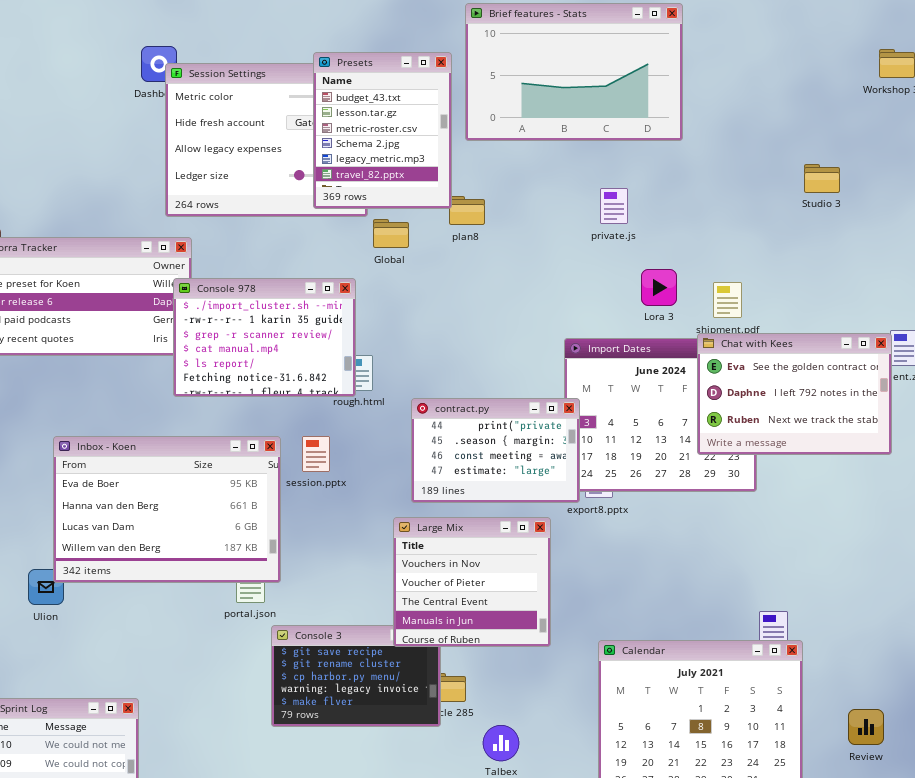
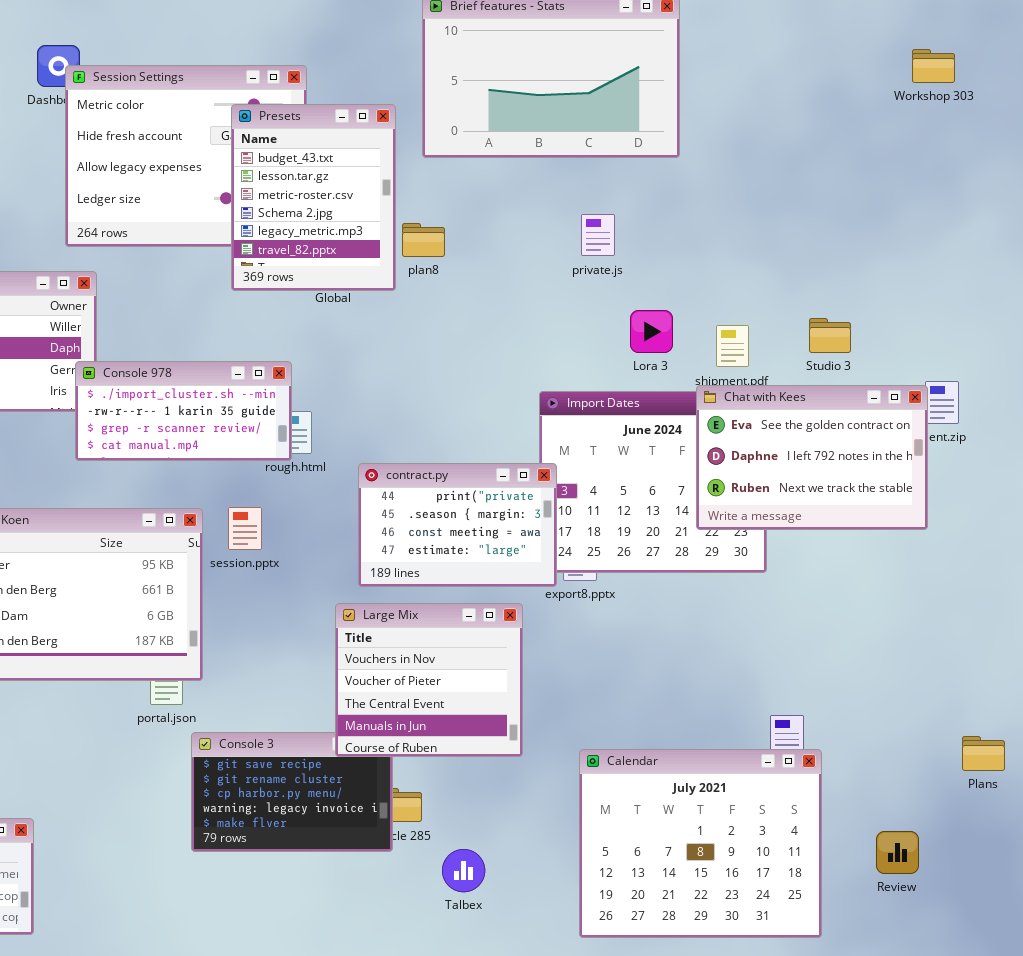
Presets: [313,52,452,209] -> [231,104,396,291], moved
Studio 3: [804,164,840,193] -> [809,318,851,353], moved
Console 978: [173,278,356,397] -> [75,361,292,461], resized

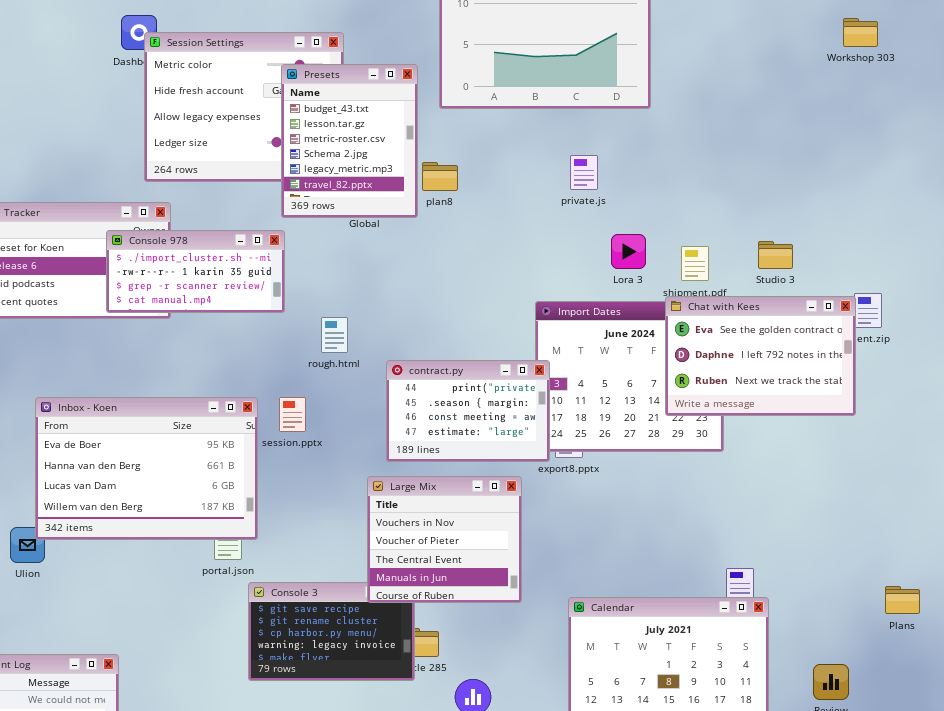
Console 978: [75,361,292,461] -> [106,230,285,313], moved

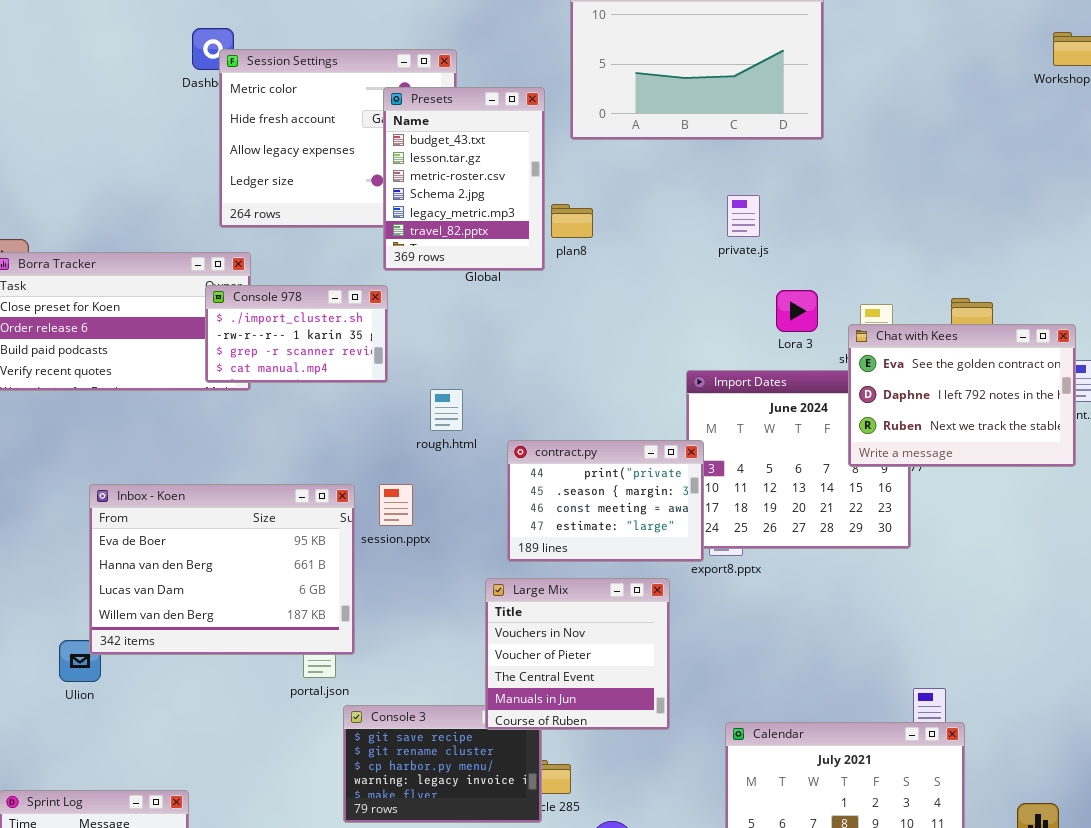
Console 978: [106,230,285,313] -> [205,285,388,383], resized
Chat with Kees: [665,296,856,416] -> [848,324,1076,467], moved

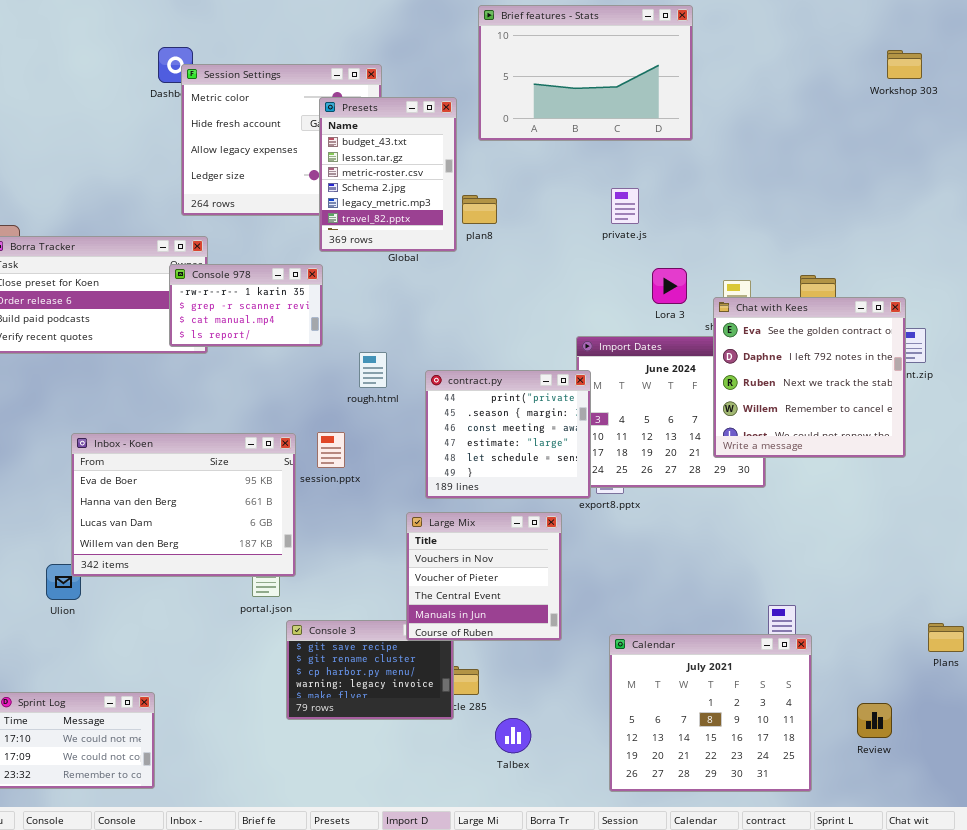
Console 978: [205,285,388,383] -> [169,264,323,347], scrolled down 1 row
Chat with Kees: [848,324,1076,467] -> [713,297,906,458], resized
contract.py: [507,440,704,562] -> [425,370,591,499], resized

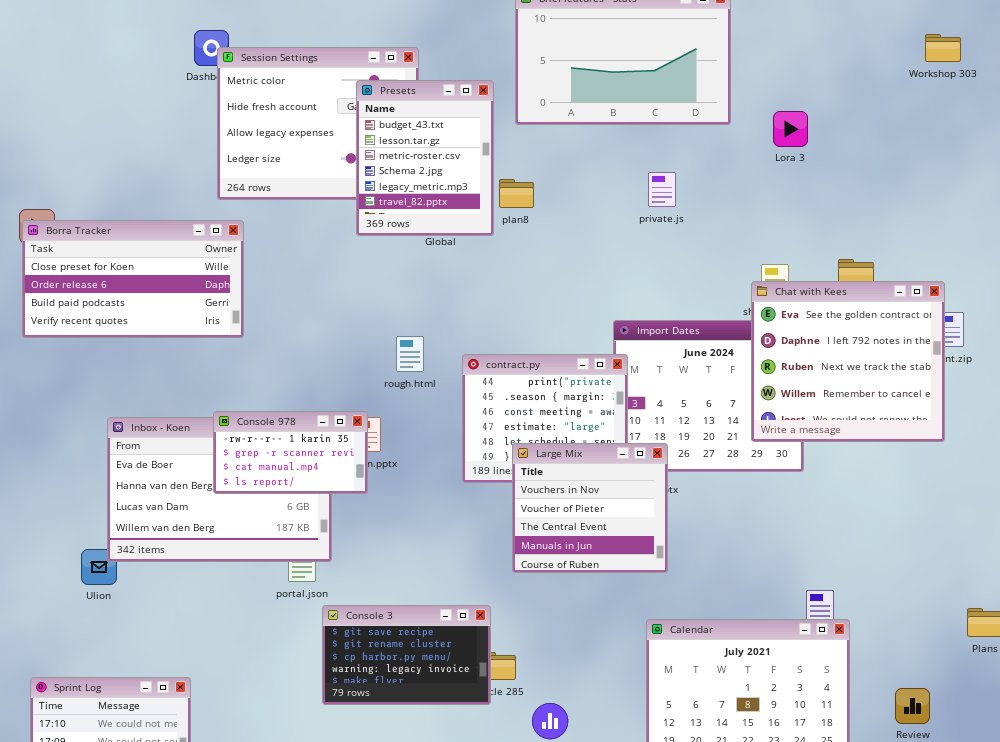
Console 978: [169,264,323,347] -> [213,411,368,494], moved
Lora 3: [652,268,687,304] -> [773,111,808,147], moved
Large Mix: [406,512,562,641] -> [512,443,668,573], moved

